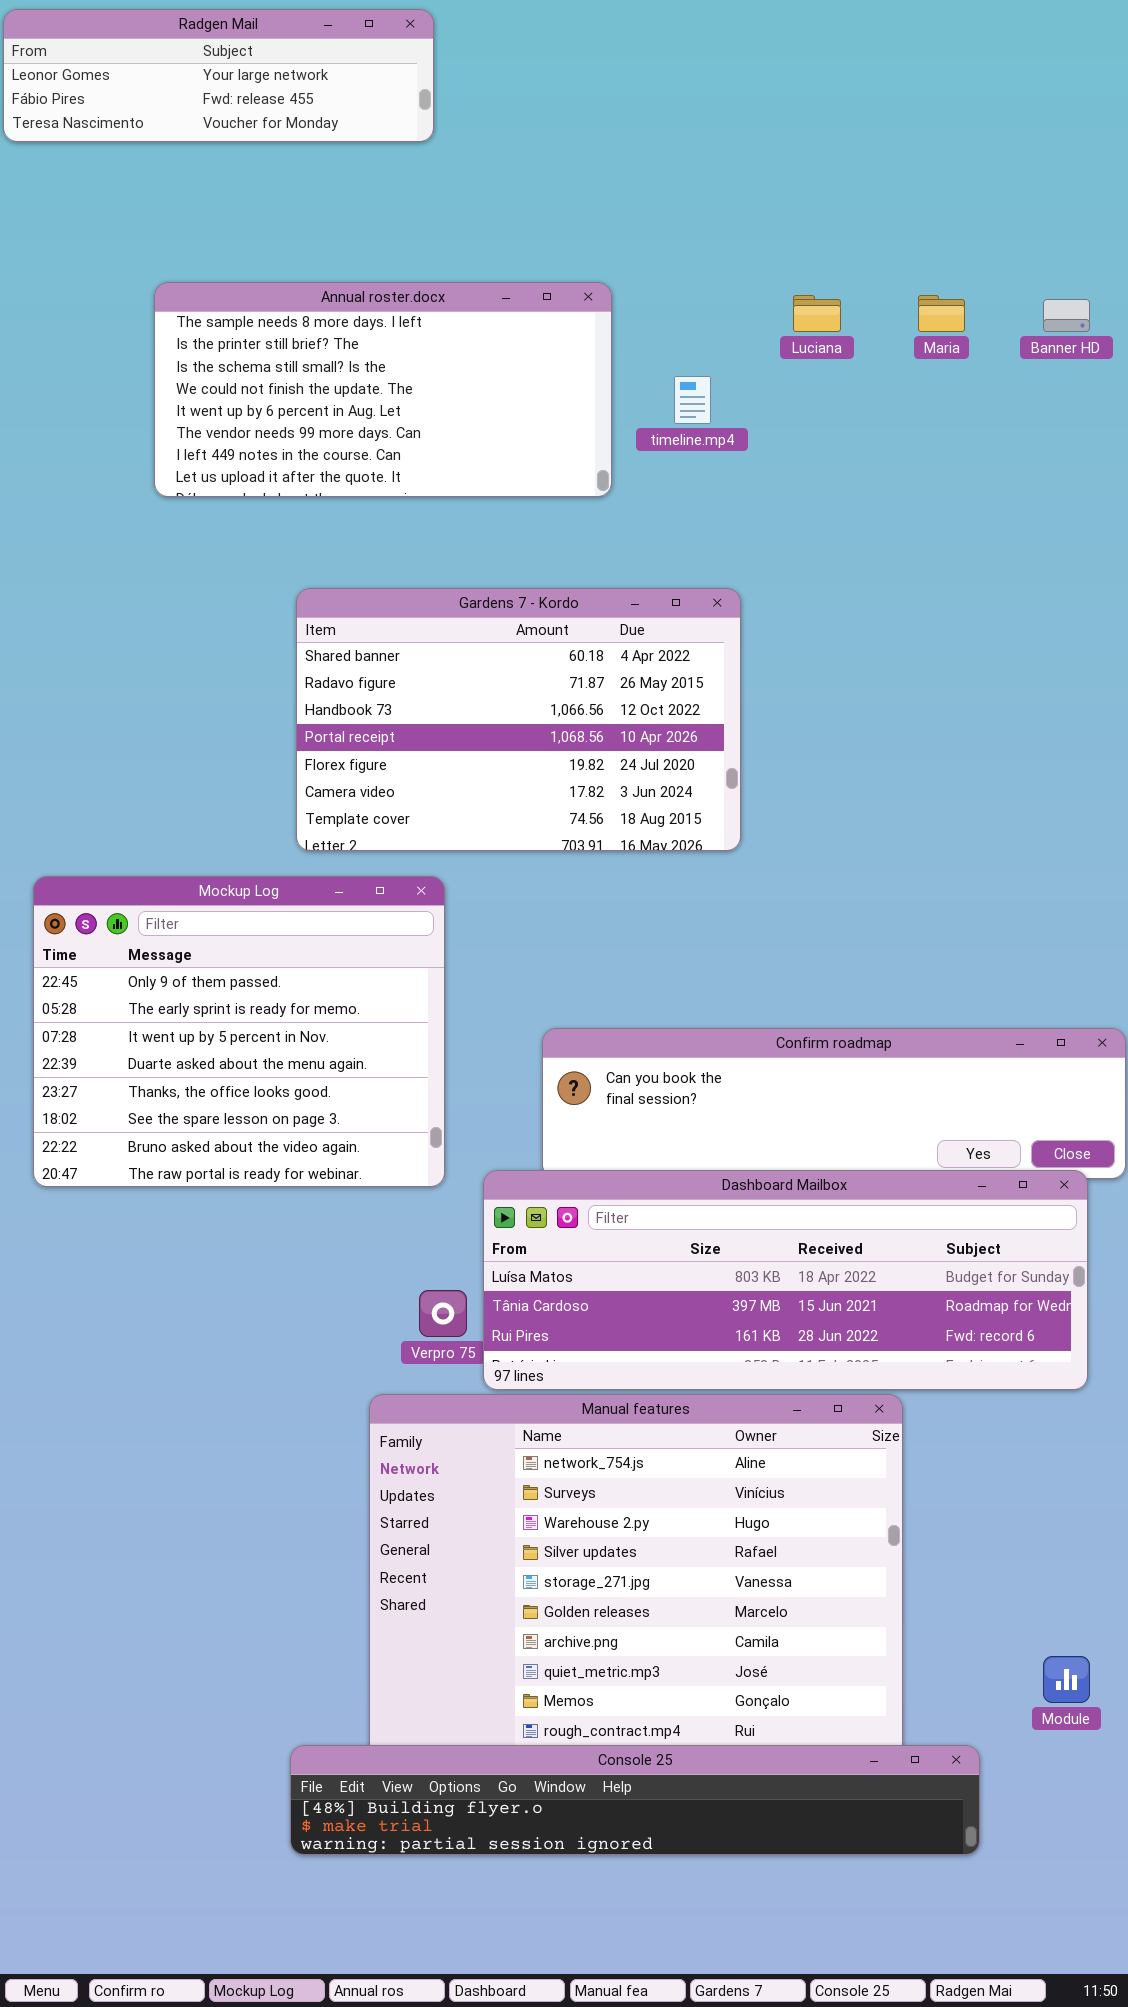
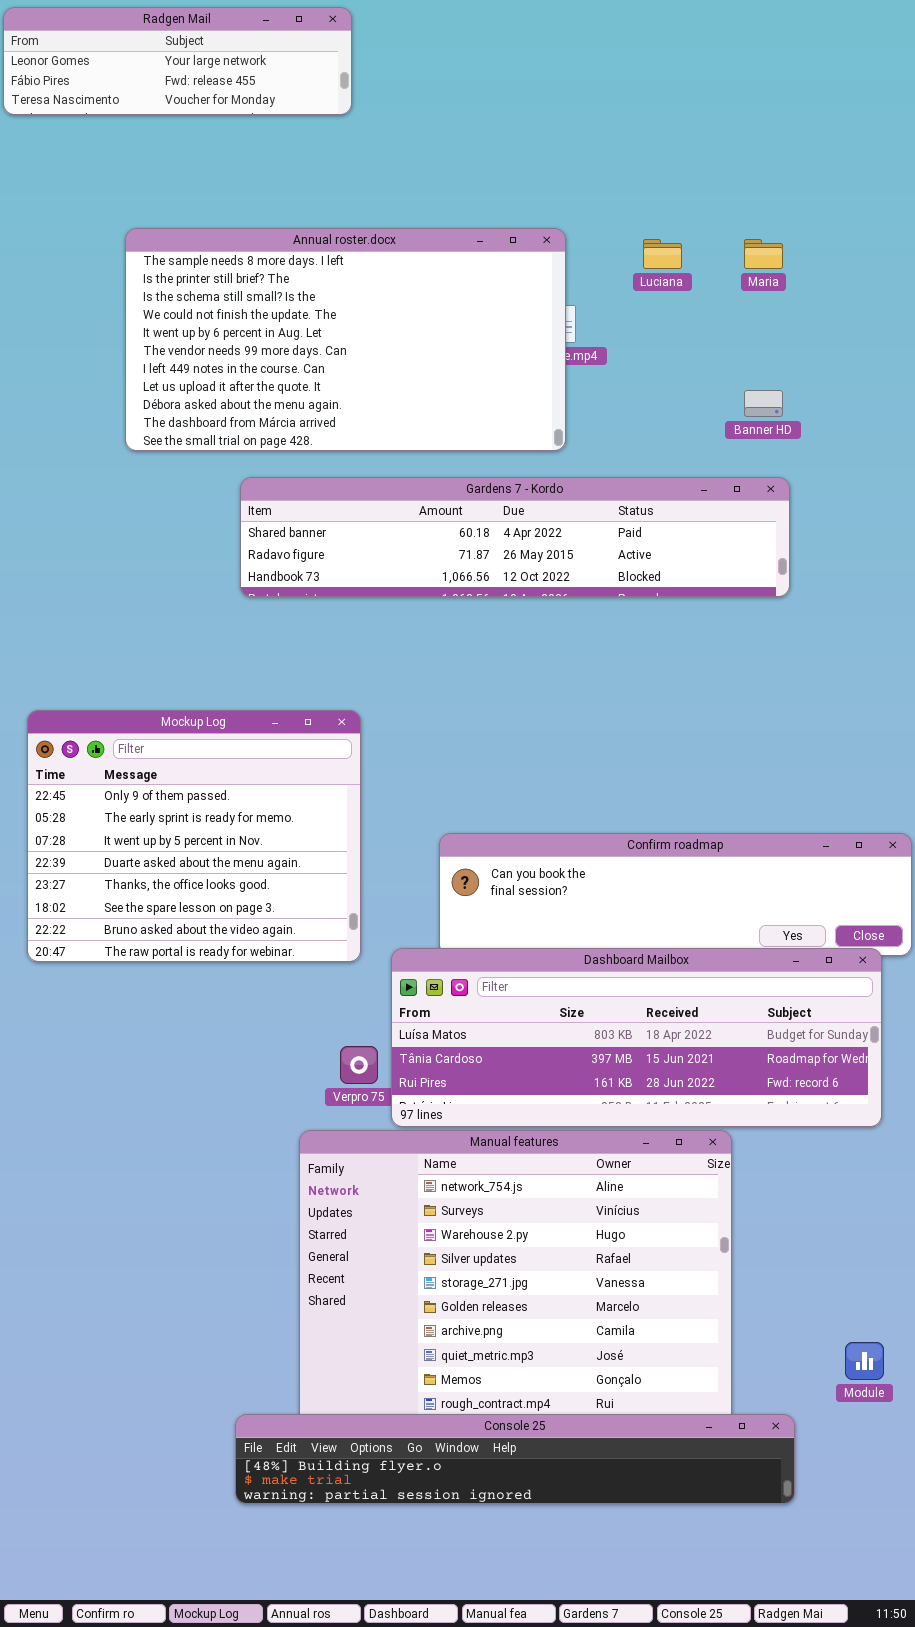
Annual roster.docx: [154,282,612,497] -> [125,228,566,451], resized
Banner HD: [1043,299,1090,332] -> [744,390,783,417], moved
Gardens 7 - Kordo: [296,588,741,851] -> [240,477,790,597], resized

